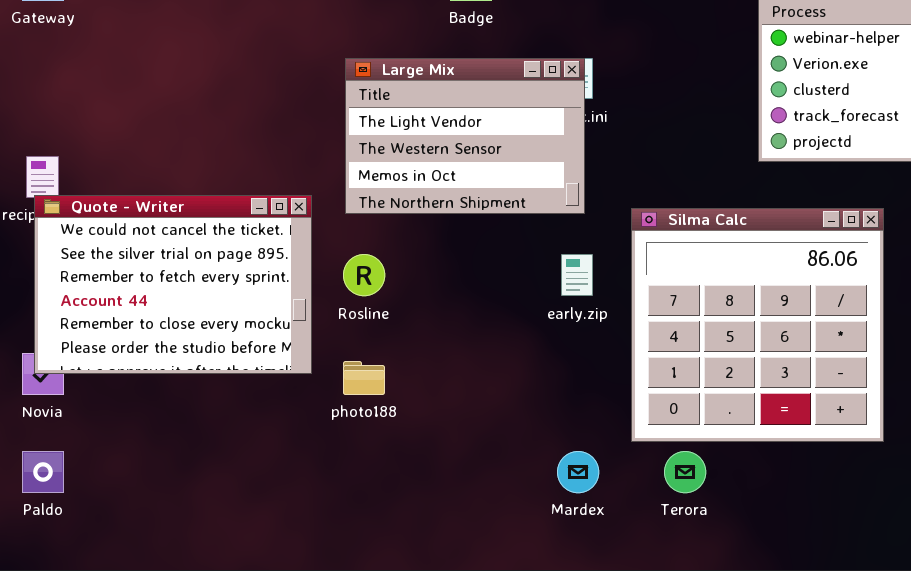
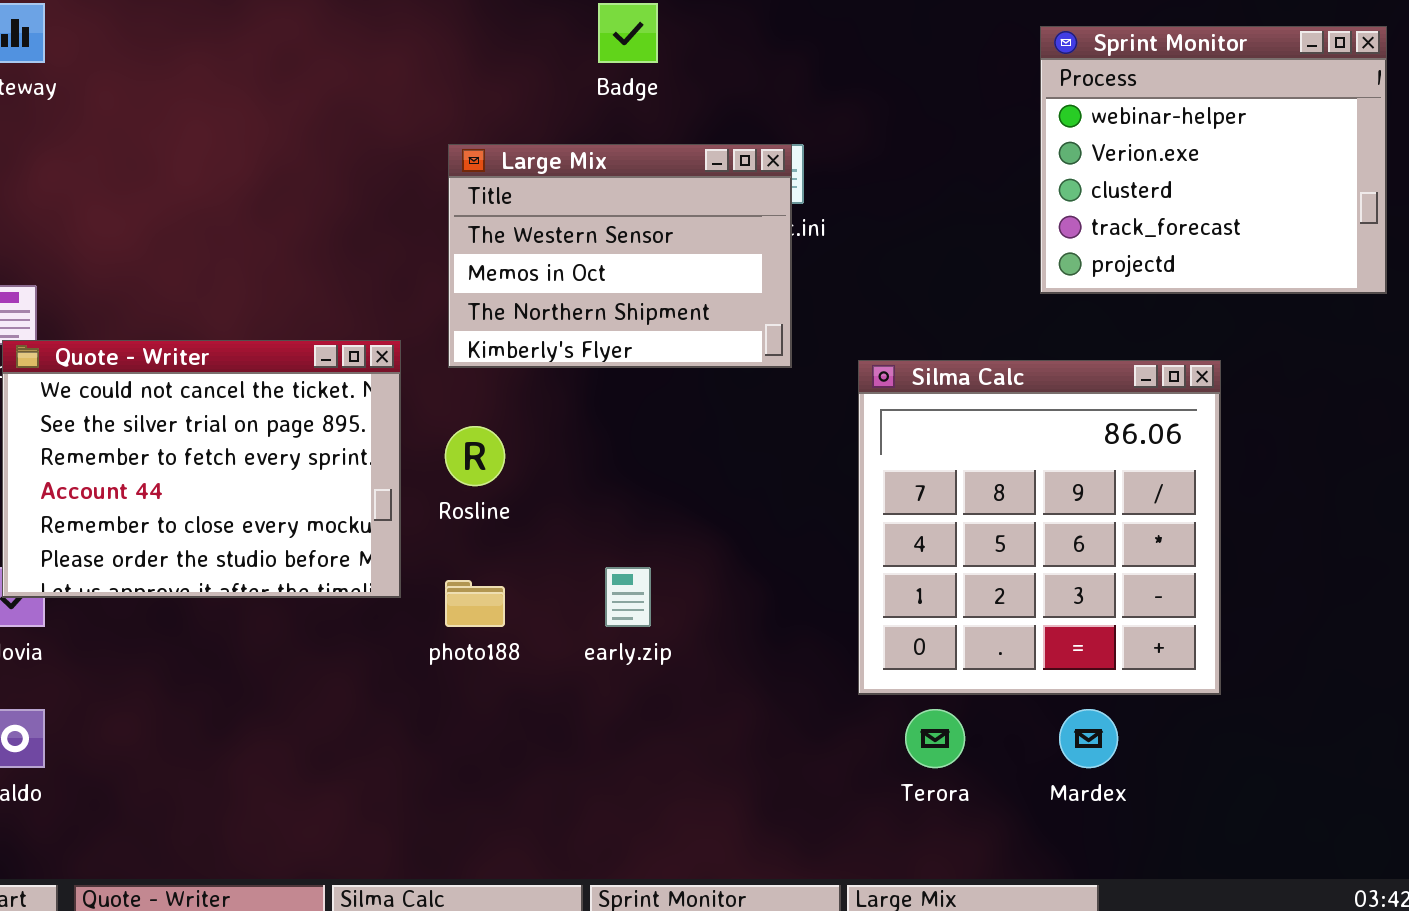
Large Mix: [345,58,585,214] -> [448,144,792,368], scrolled down 1 row
early.zip: [561,254,593,296] -> [605,567,651,627], moved
Mardex: [557,451,599,493] -> [1059,709,1118,768], moved

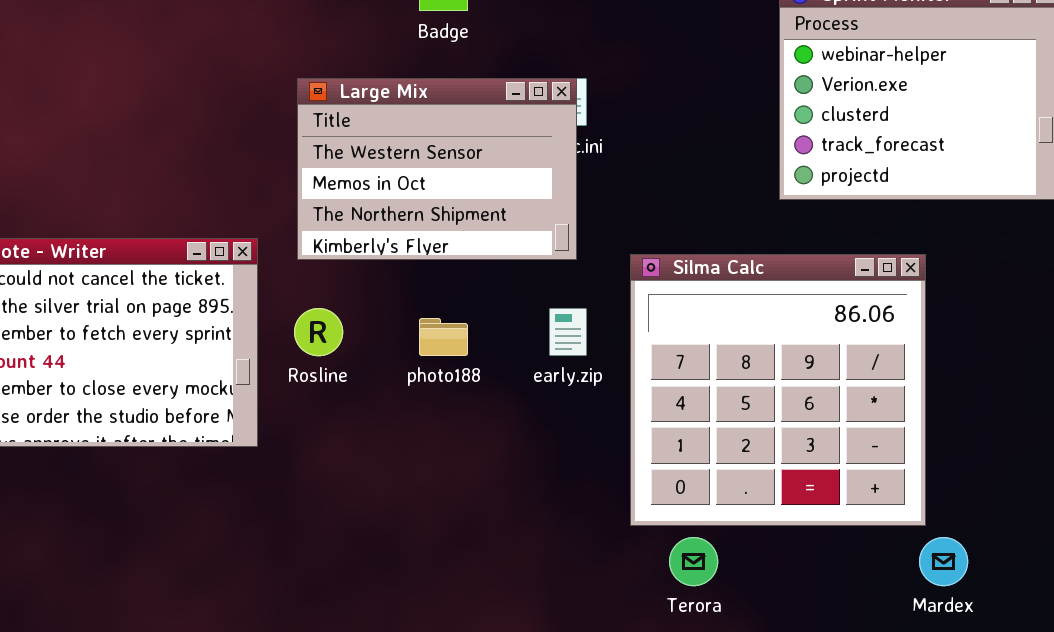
early.zip: [605,567,651,627] -> [549,308,587,356], moved
photo188: [445,580,505,627] -> [419,318,468,356], moved
Mardex: [1059,709,1118,768] -> [919,537,968,586], moved

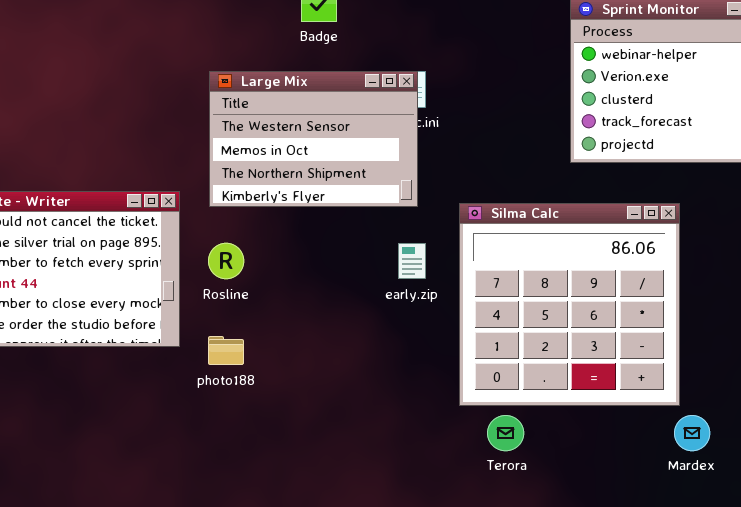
photo188: [419,318,468,356] -> [208,336,244,365], moved

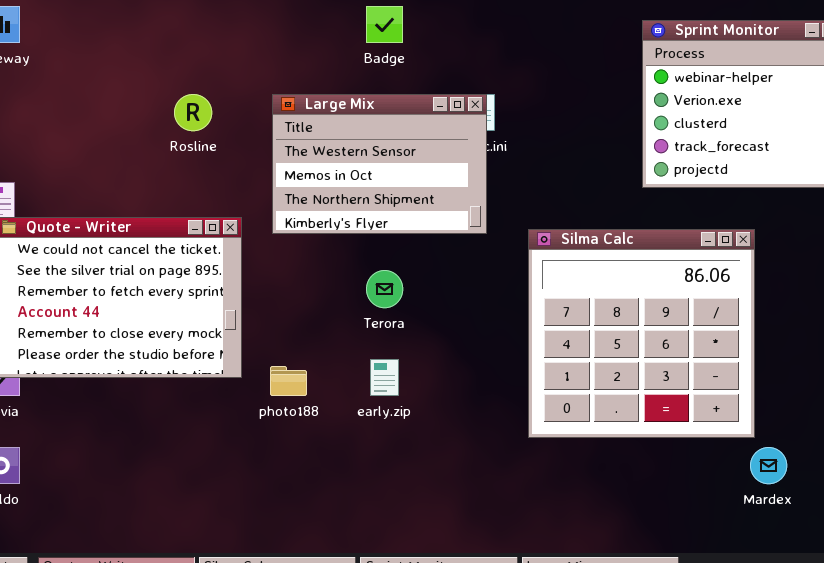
Rosline: [208,243,244,279] -> [174,94,212,131], moved
early.zip: [398,243,426,279] -> [370,359,399,396], moved
Terora: [487,415,524,451] -> [366,270,403,308], moved

